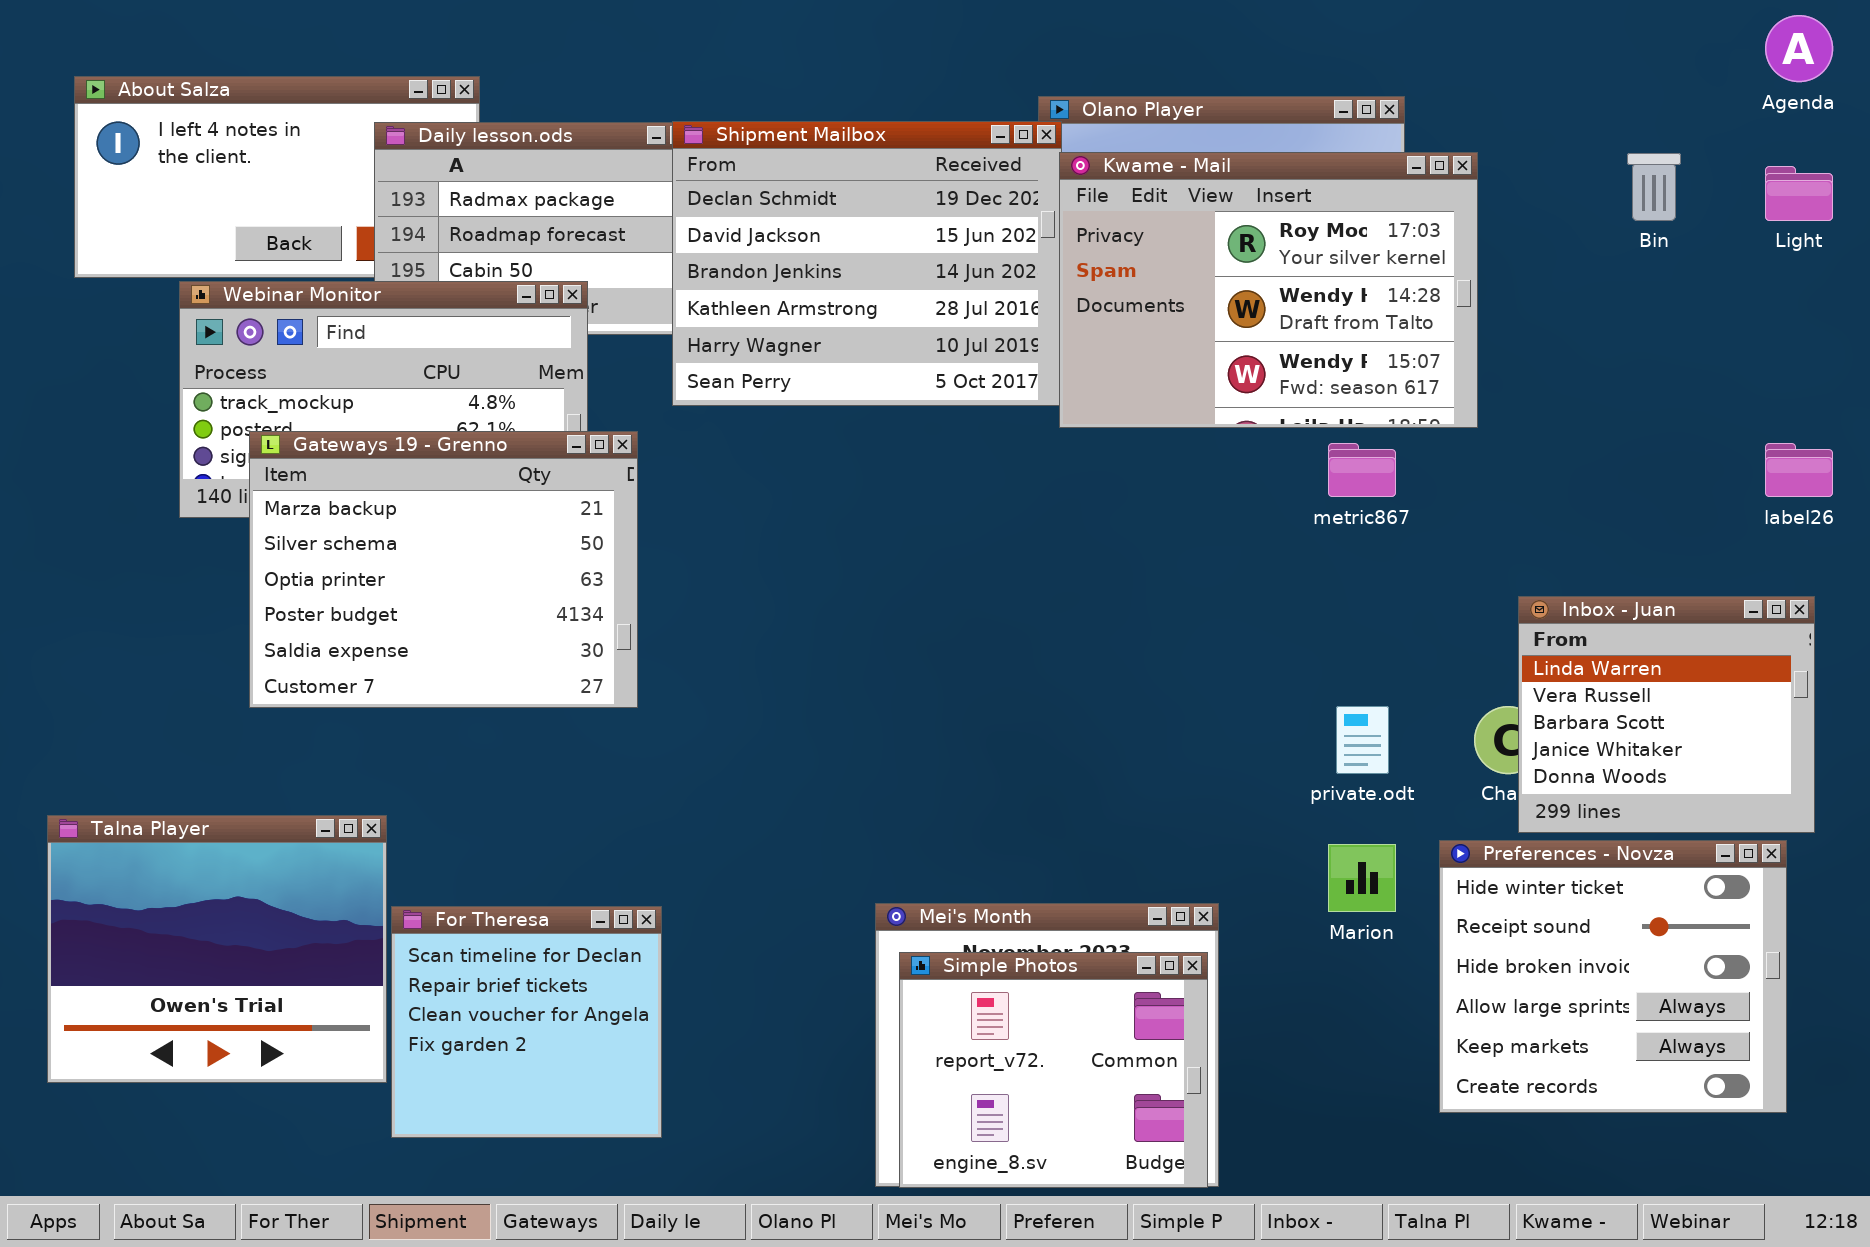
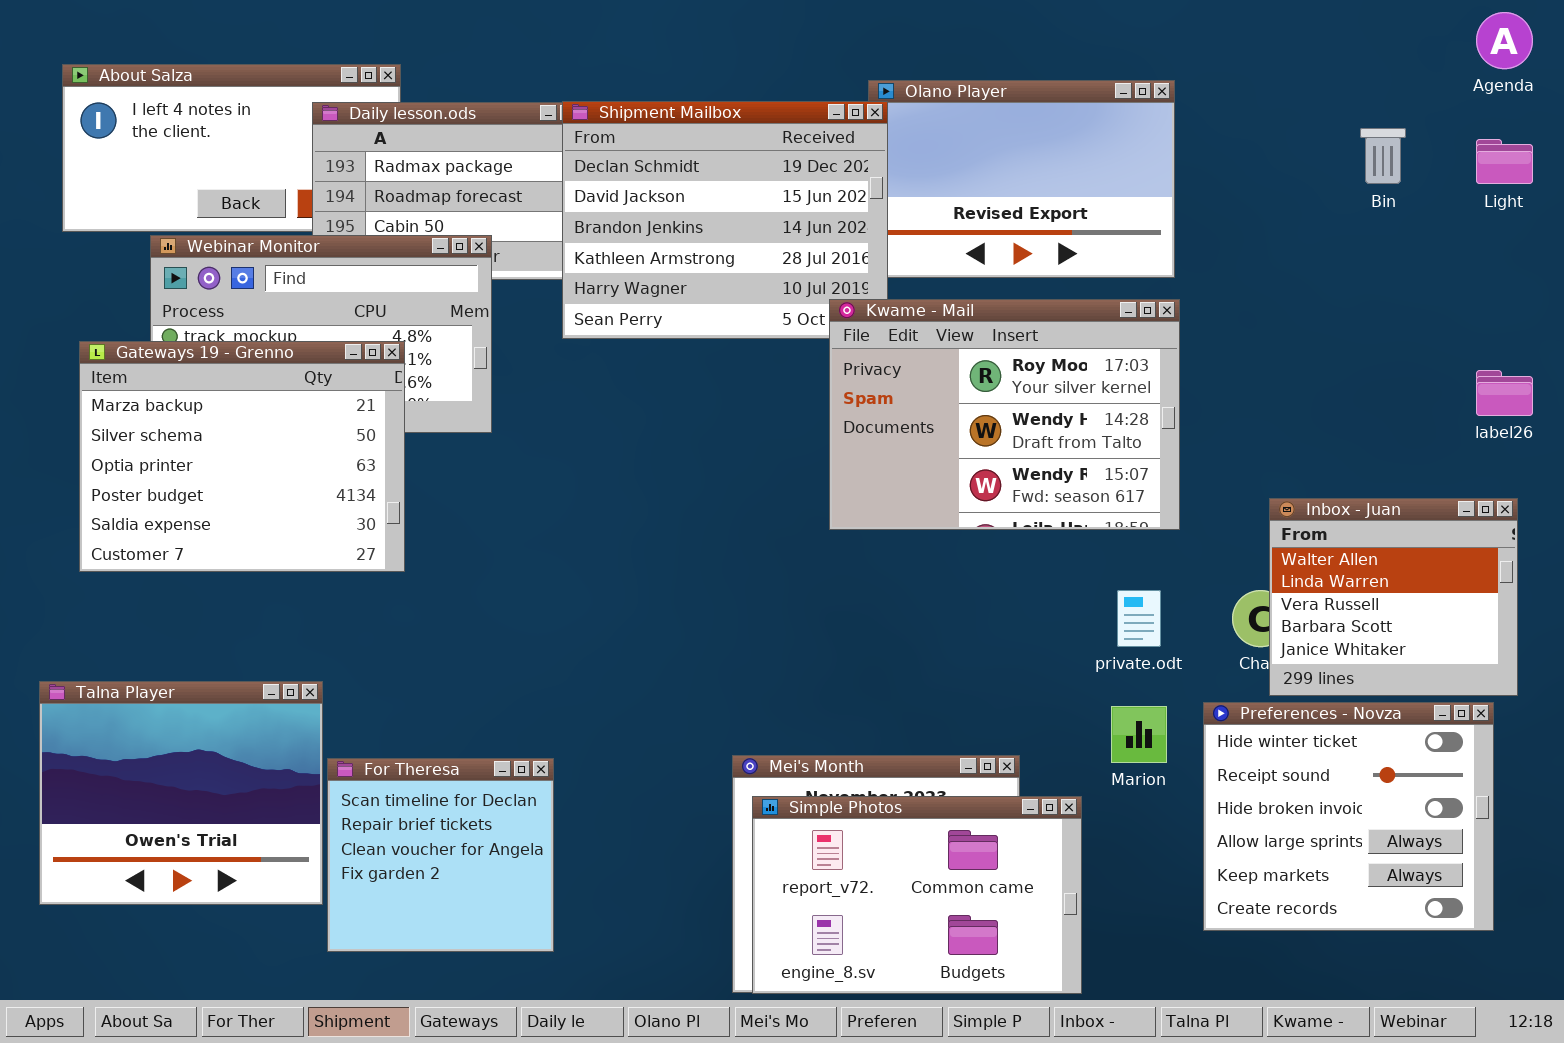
Kwame - Mail: [1059,152,1478,428] -> [829,299,1180,530], moved
Gateways 19 - Grenno: [249,431,638,708] -> [79,341,405,572], moved
Inbox - Juan: [1518,596,1815,833] -> [1269,498,1518,696], scrolled up 1 row
Simple Photos: [899,952,1208,1188] -> [752,796,1082,994], resized

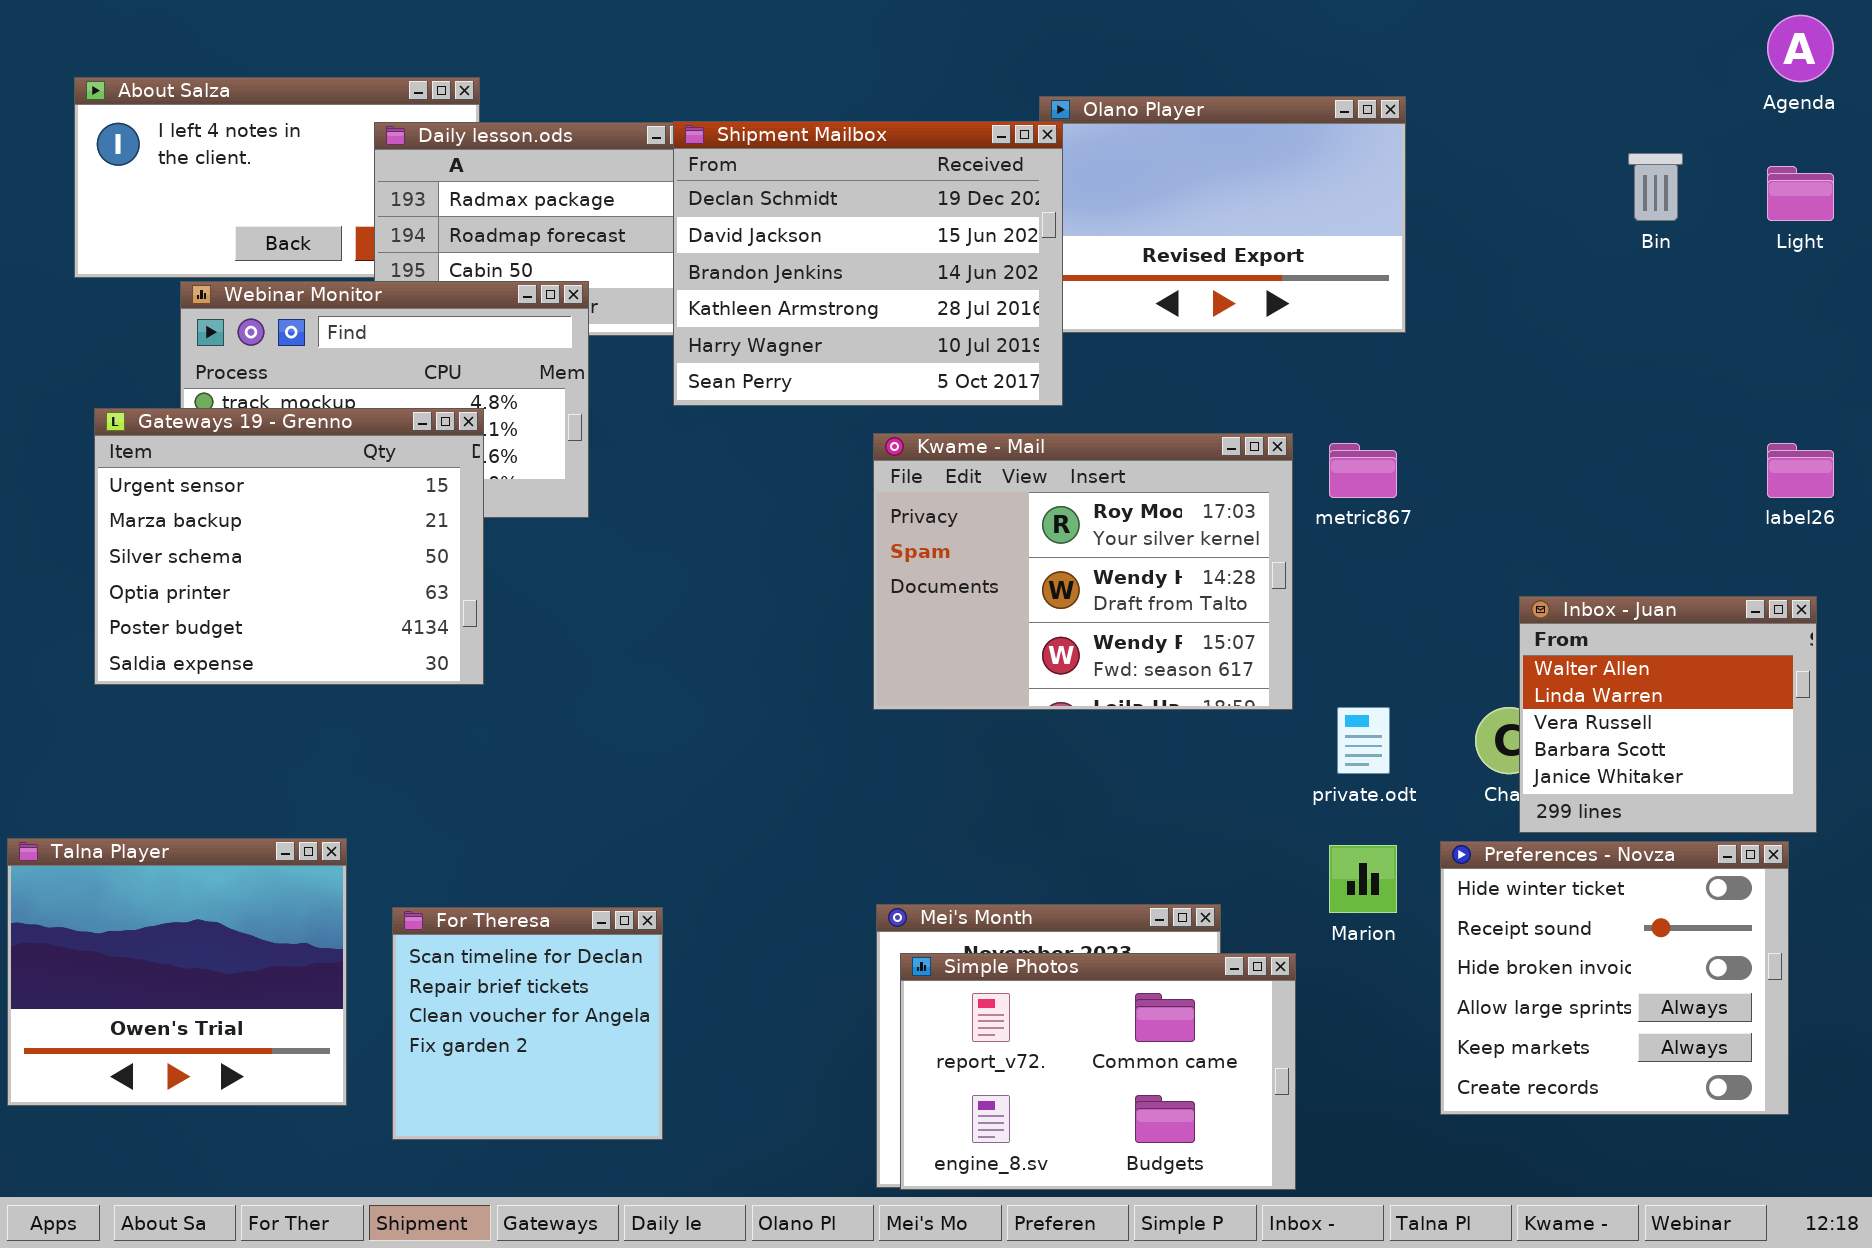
Kwame - Mail: [829,299,1180,530] -> [873,433,1293,710], moved
Gateways 19 - Grenno: [79,341,405,572] -> [94,408,484,685], scrolled up 1 row
Talna Player: [39,681,323,905] -> [7,838,347,1106], moved

